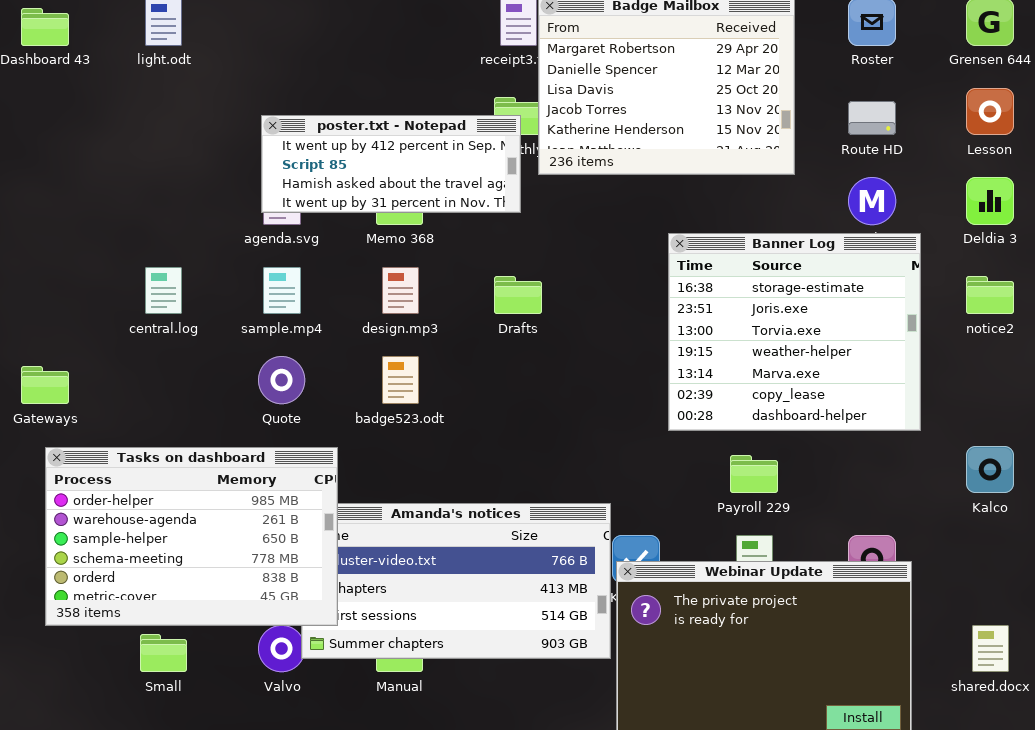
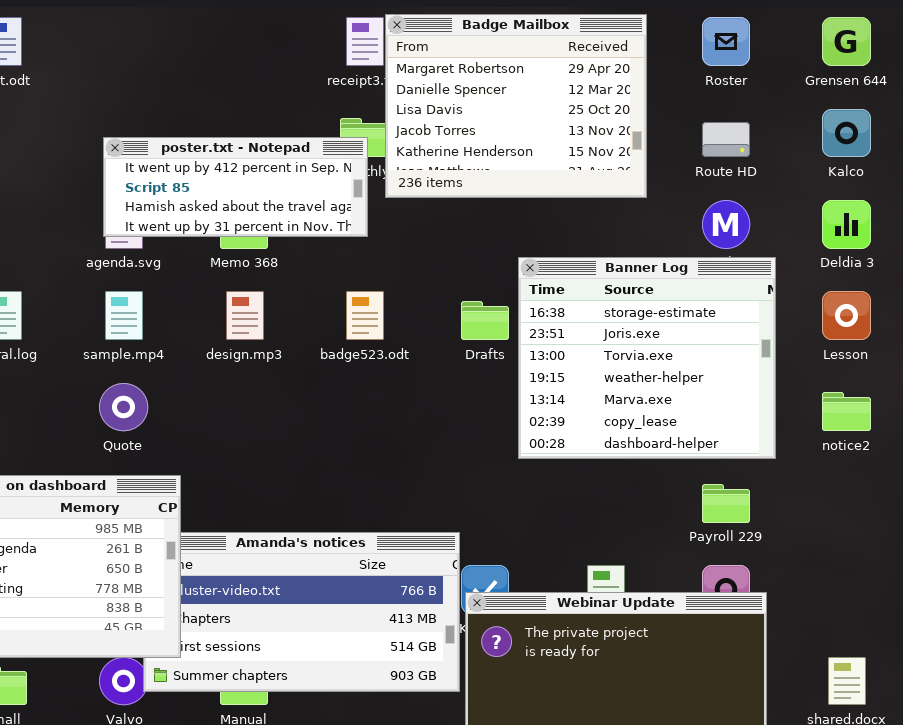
Lesson: [966,88,1014,135] -> [822,291,871,340], moved
Drafts: [494,276,542,314] -> [461,301,509,340], moved
notice2: [966,276,1014,314] -> [822,392,871,431], moved
badge523.odt: [382,356,419,404] -> [346,291,384,340], moved
Kalco: [966,446,1014,493] -> [822,109,871,157], moved
Payroll 229: [730,455,778,493] -> [702,484,750,523], moved

